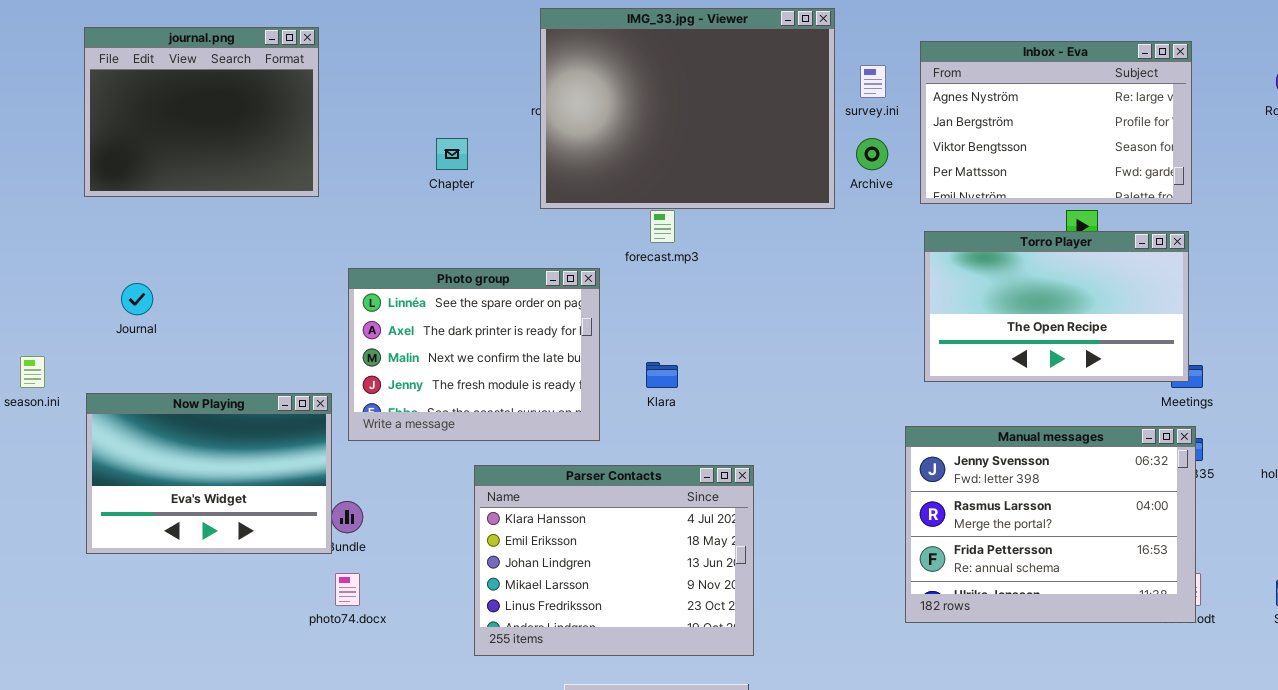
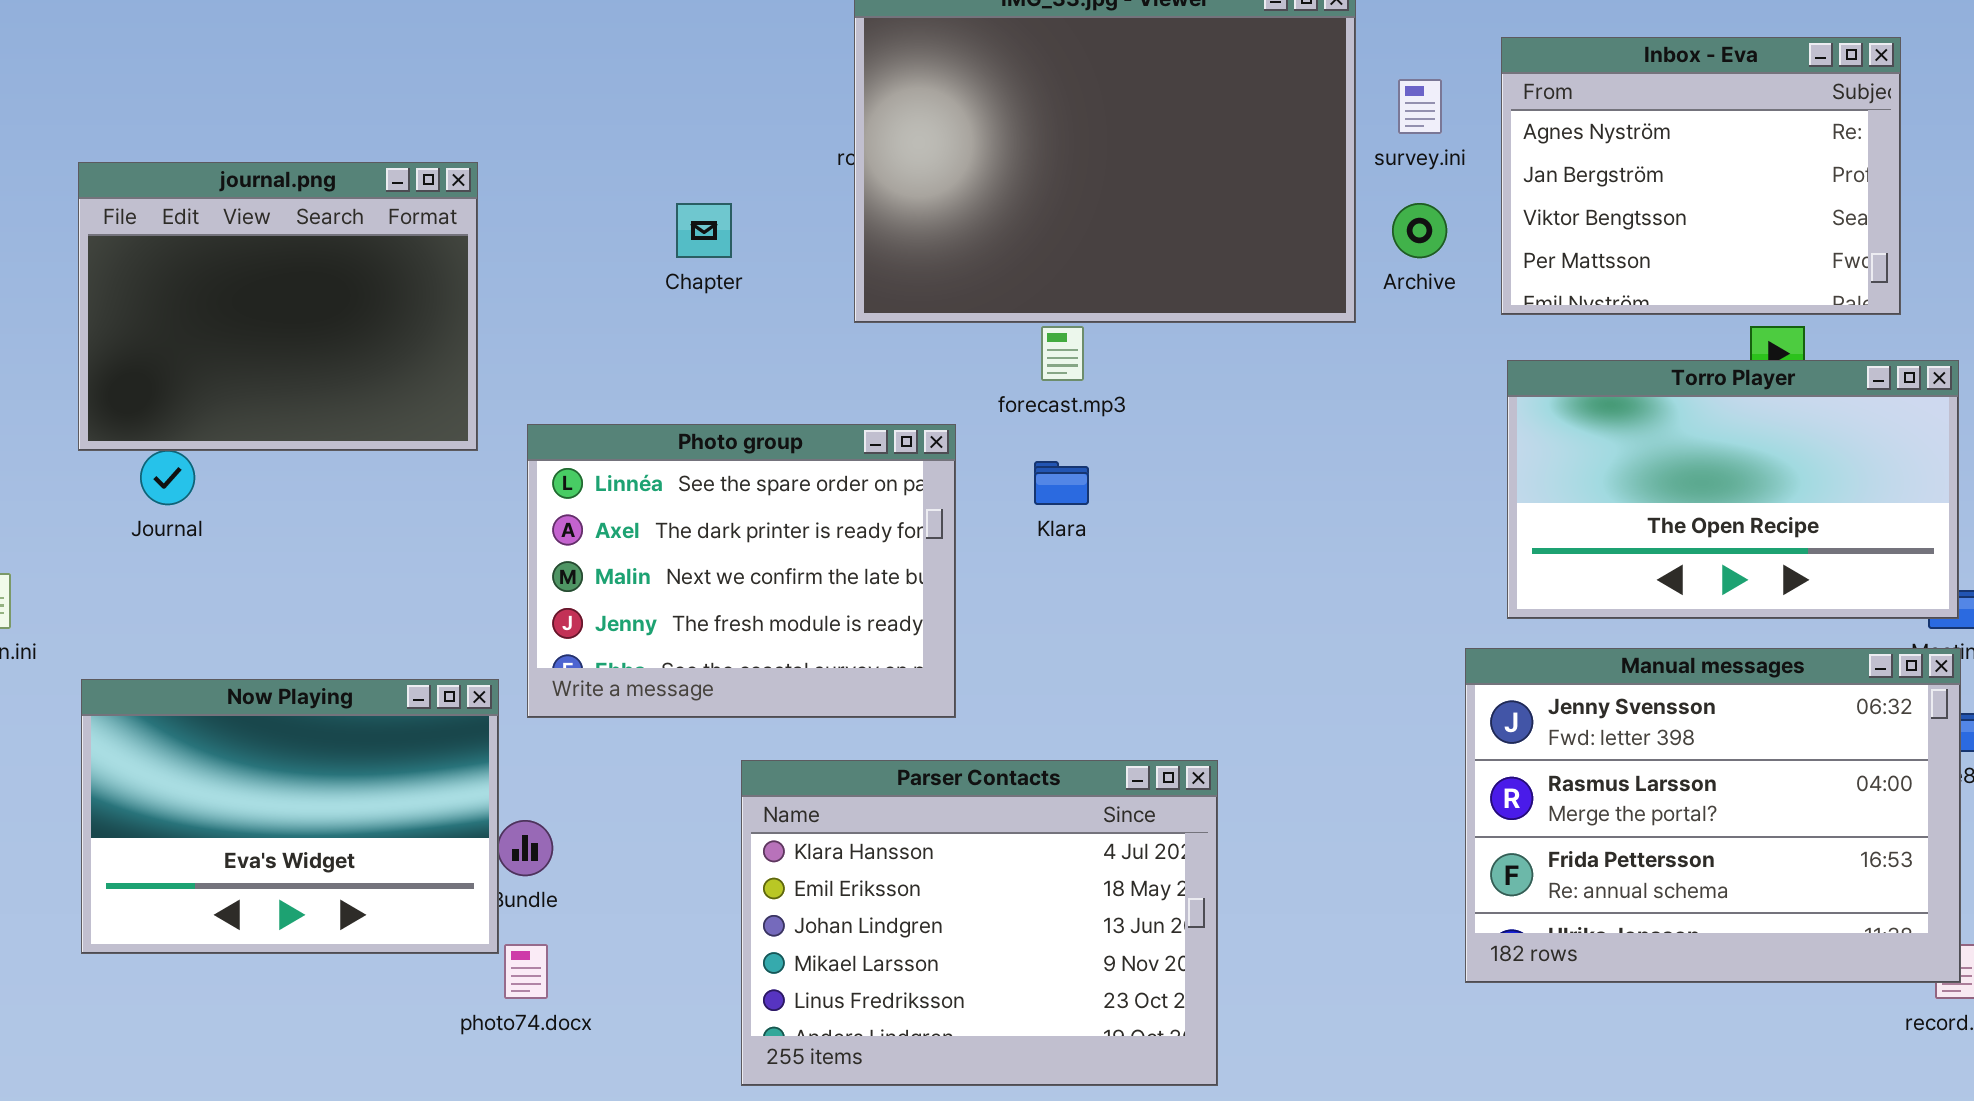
journal.png: [84,27,319,197] -> [78,162,478,451], moved
Inbox - Eva: [920,41,1192,204] -> [1501,37,1901,315], resized
Klara: [646,362,678,388] -> [1034,461,1089,505], moved
Now Playing: [86,393,332,554] -> [81,679,499,954], moved
Manual messages: [905,426,1196,623] -> [1465,648,1961,983], moved

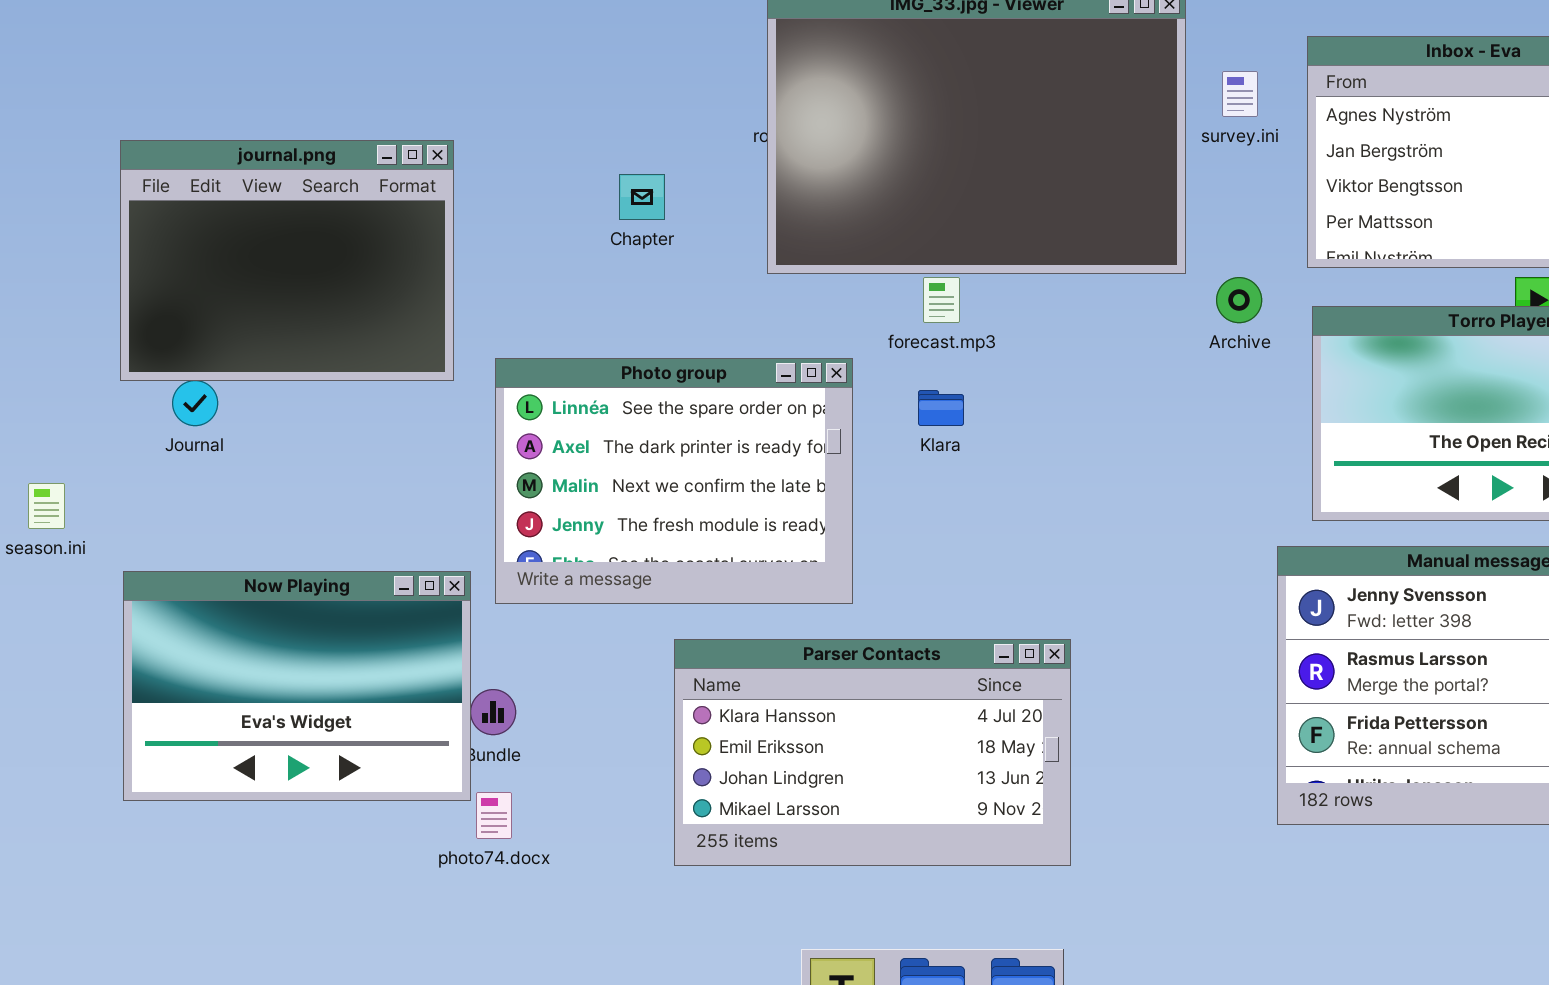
Archive: [1392,203,1447,258] -> [1216,277,1262,323], moved
Parser Contacts: [741,760,1218,1086] -> [674,639,1071,866], resized

